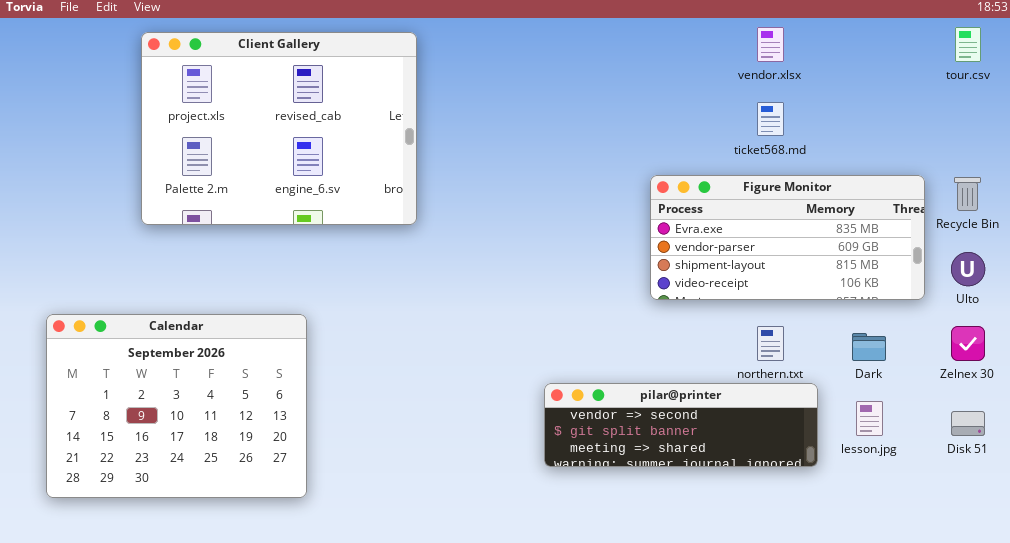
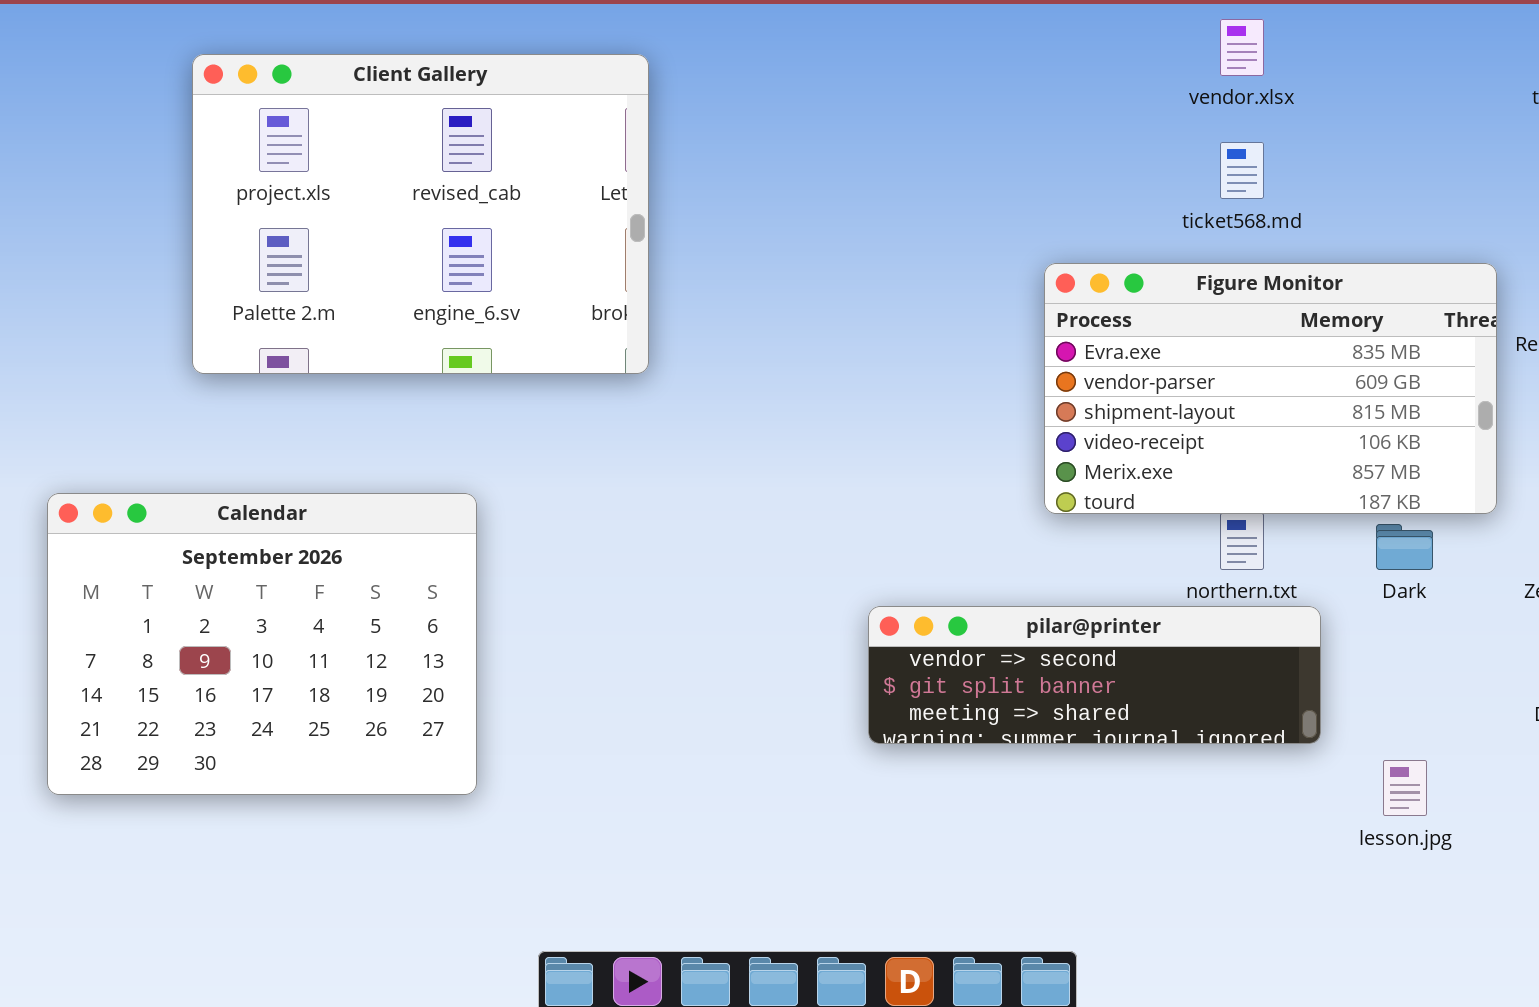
Client Gallery: [141,32,417,225] -> [192,54,649,374], moved
Figure Monitor: [650,175,925,300] -> [1044,263,1497,514], resized
lesson.jpg: [856,401,883,436] -> [1383,760,1427,816], moved

